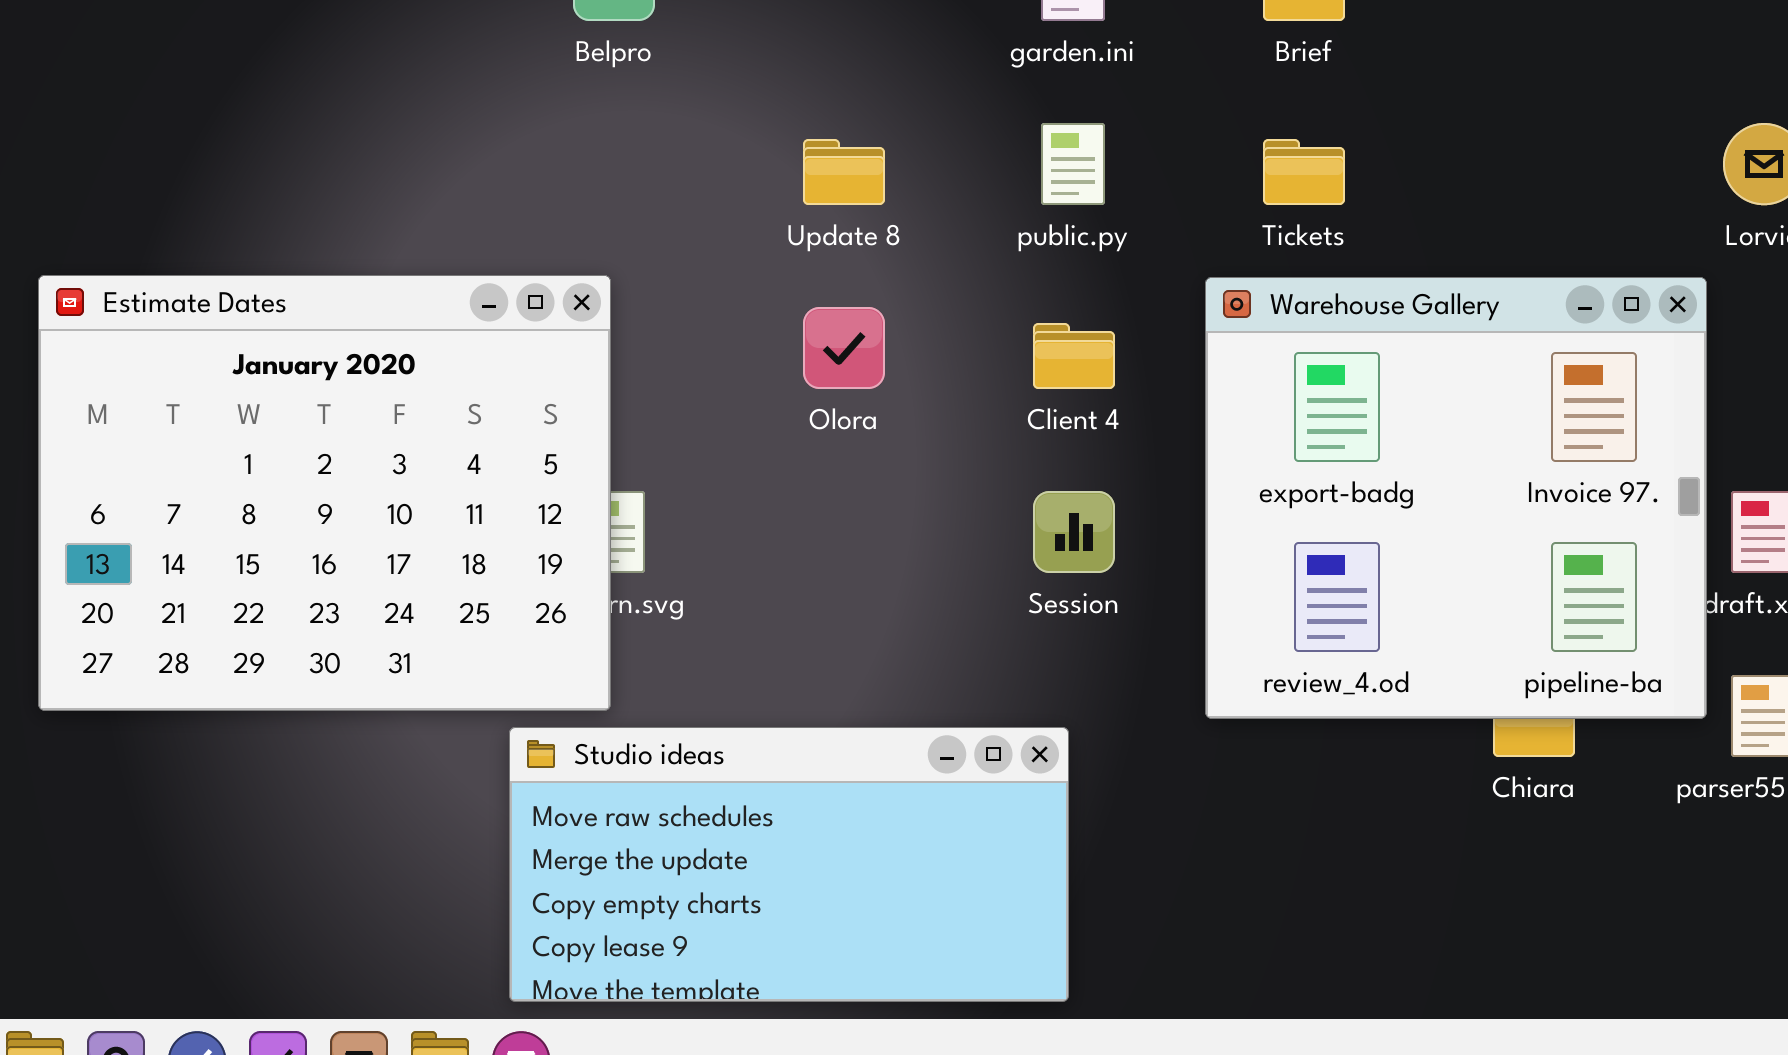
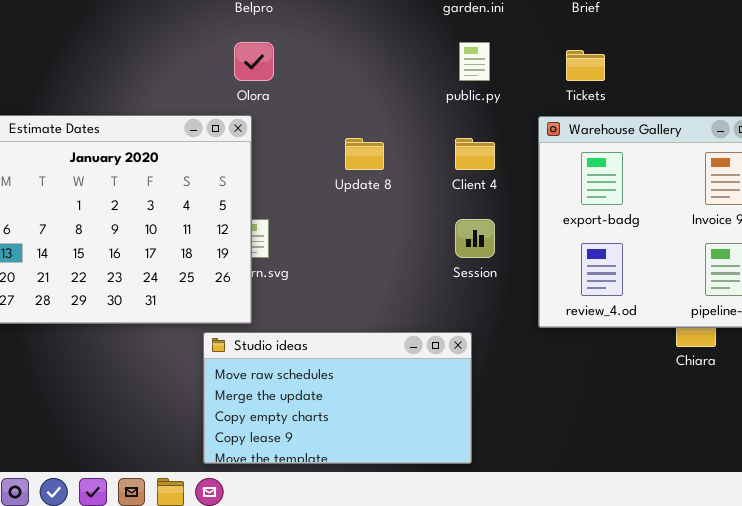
Update 8: [803,139,885,205] -> [345,138,384,170], moved
Olora: [803,307,885,389] -> [234,42,274,81], moved

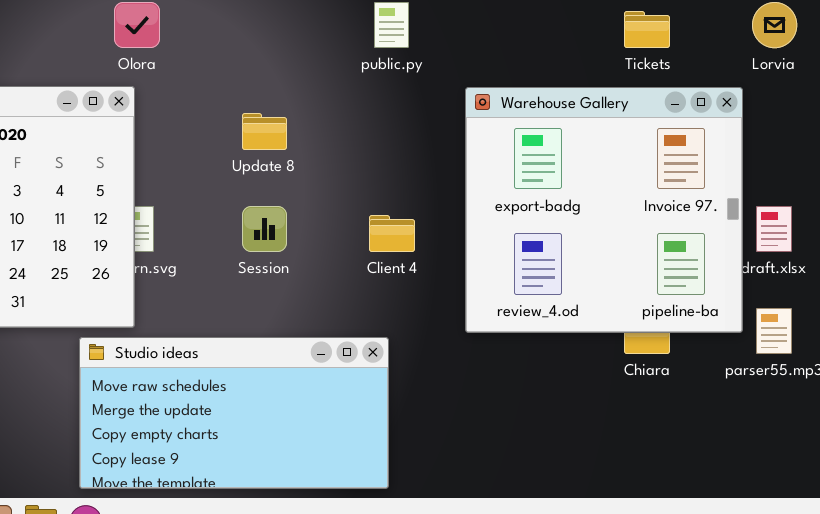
Tickets: [566,50,605,81] -> [624,11,670,48], moved
Client 4: [455,138,495,170] -> [369,215,415,252], moved
Session: [455,219,495,258] -> [242,206,287,252], moved

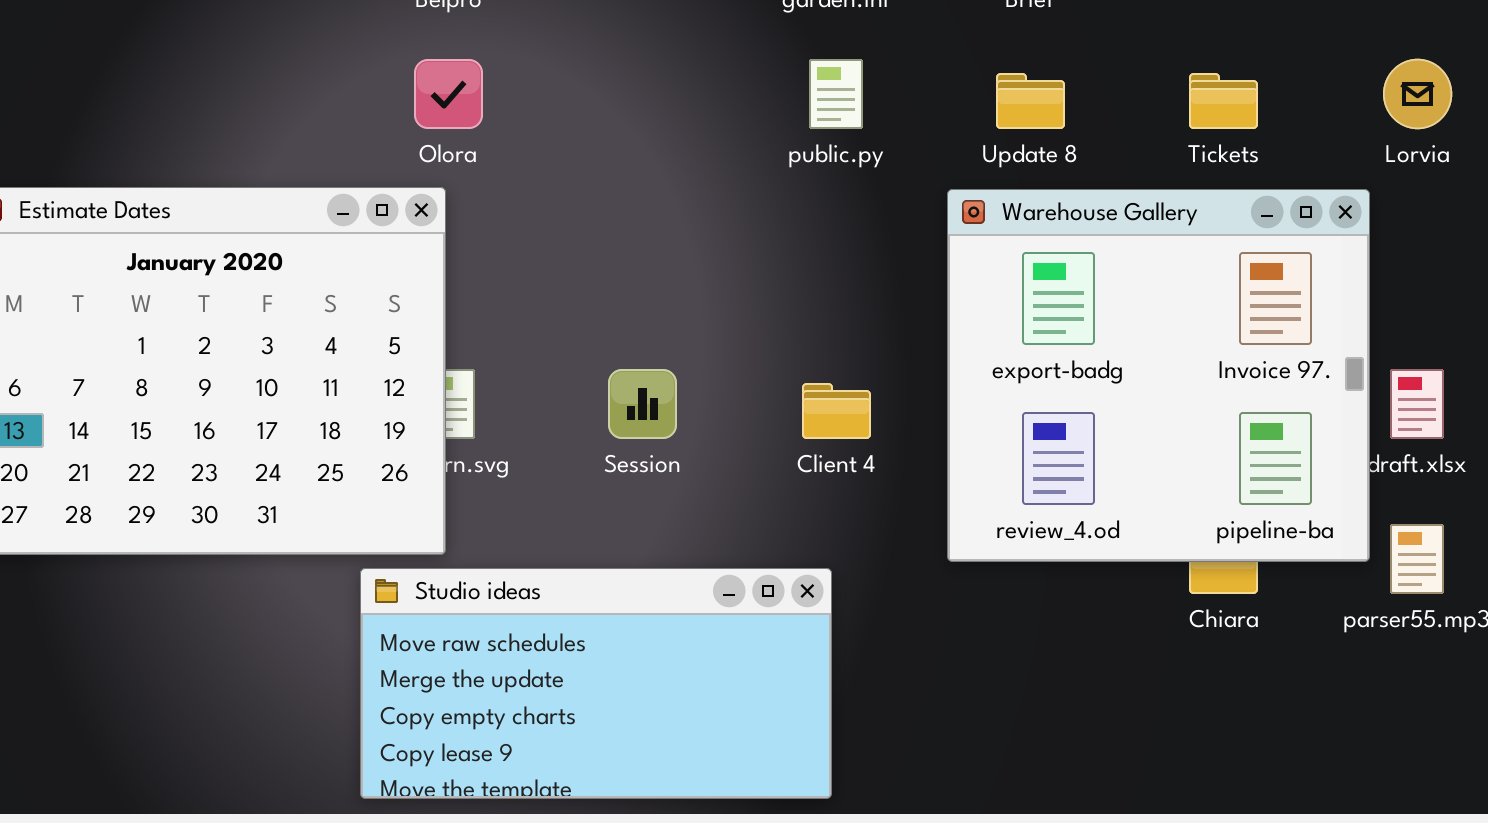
Update 8: [242,113,287,150] -> [996,73,1065,129], moved

